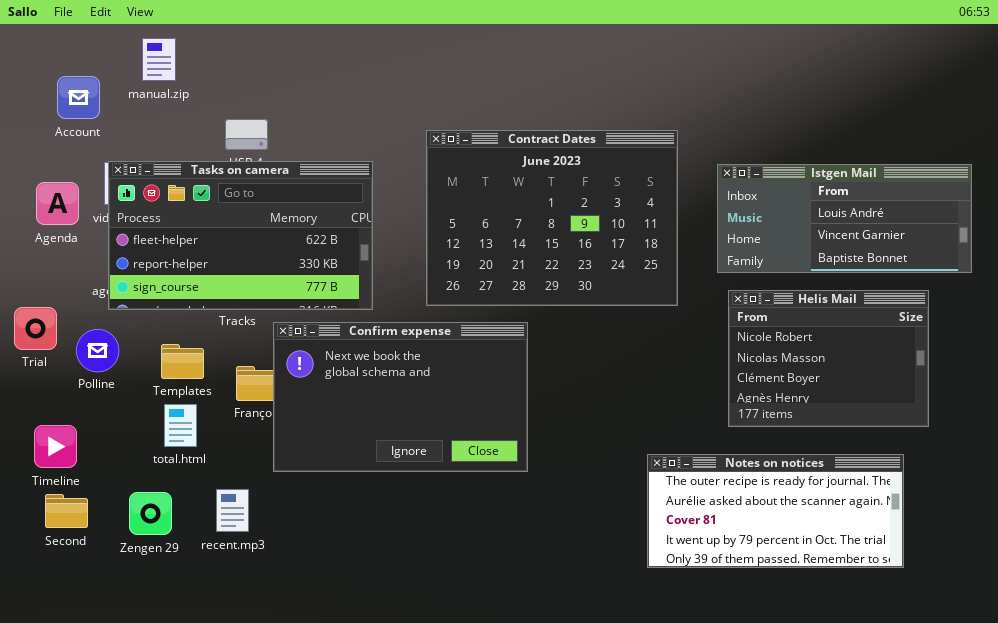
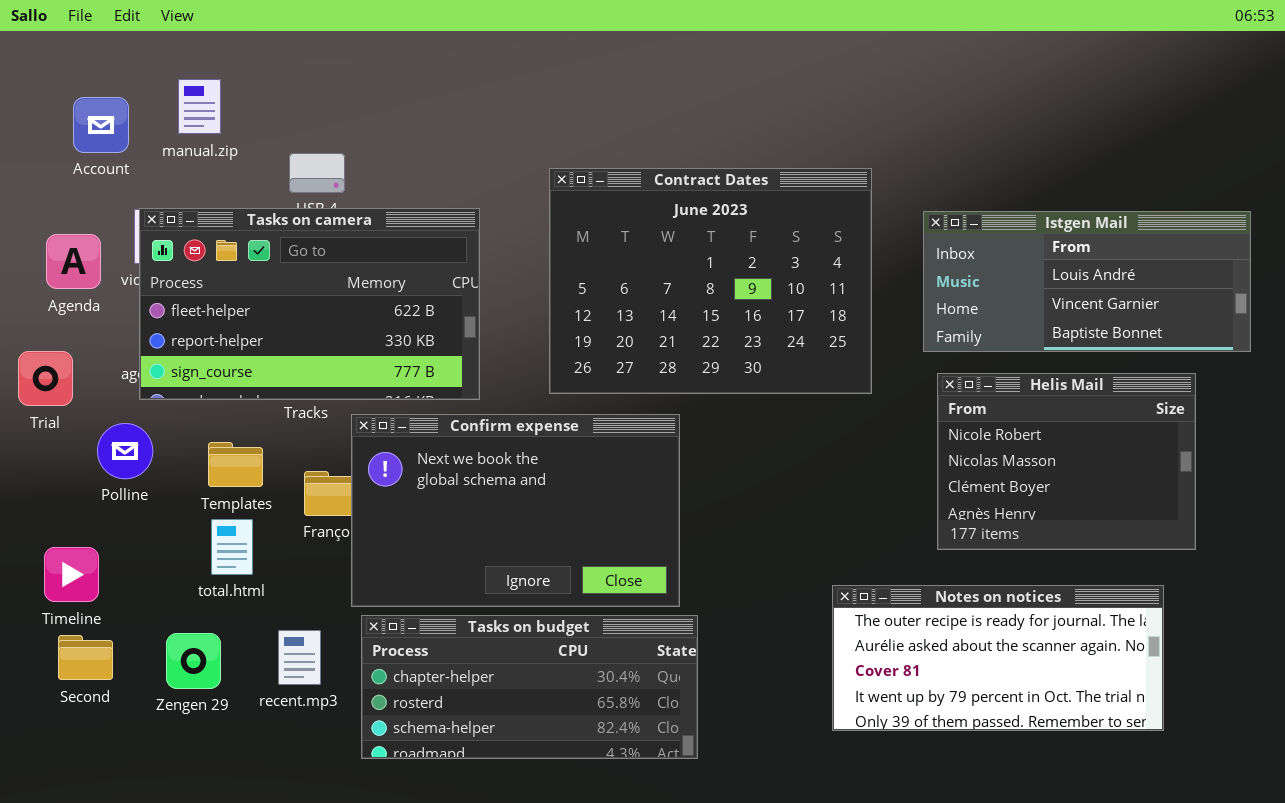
manual.zip: [142,38,176,81] -> [178,79,221,134], moved
Trial: [14,307,57,350] -> [18,351,73,406], moved
Tasks on budget: none -> [361,615,698,759], opened

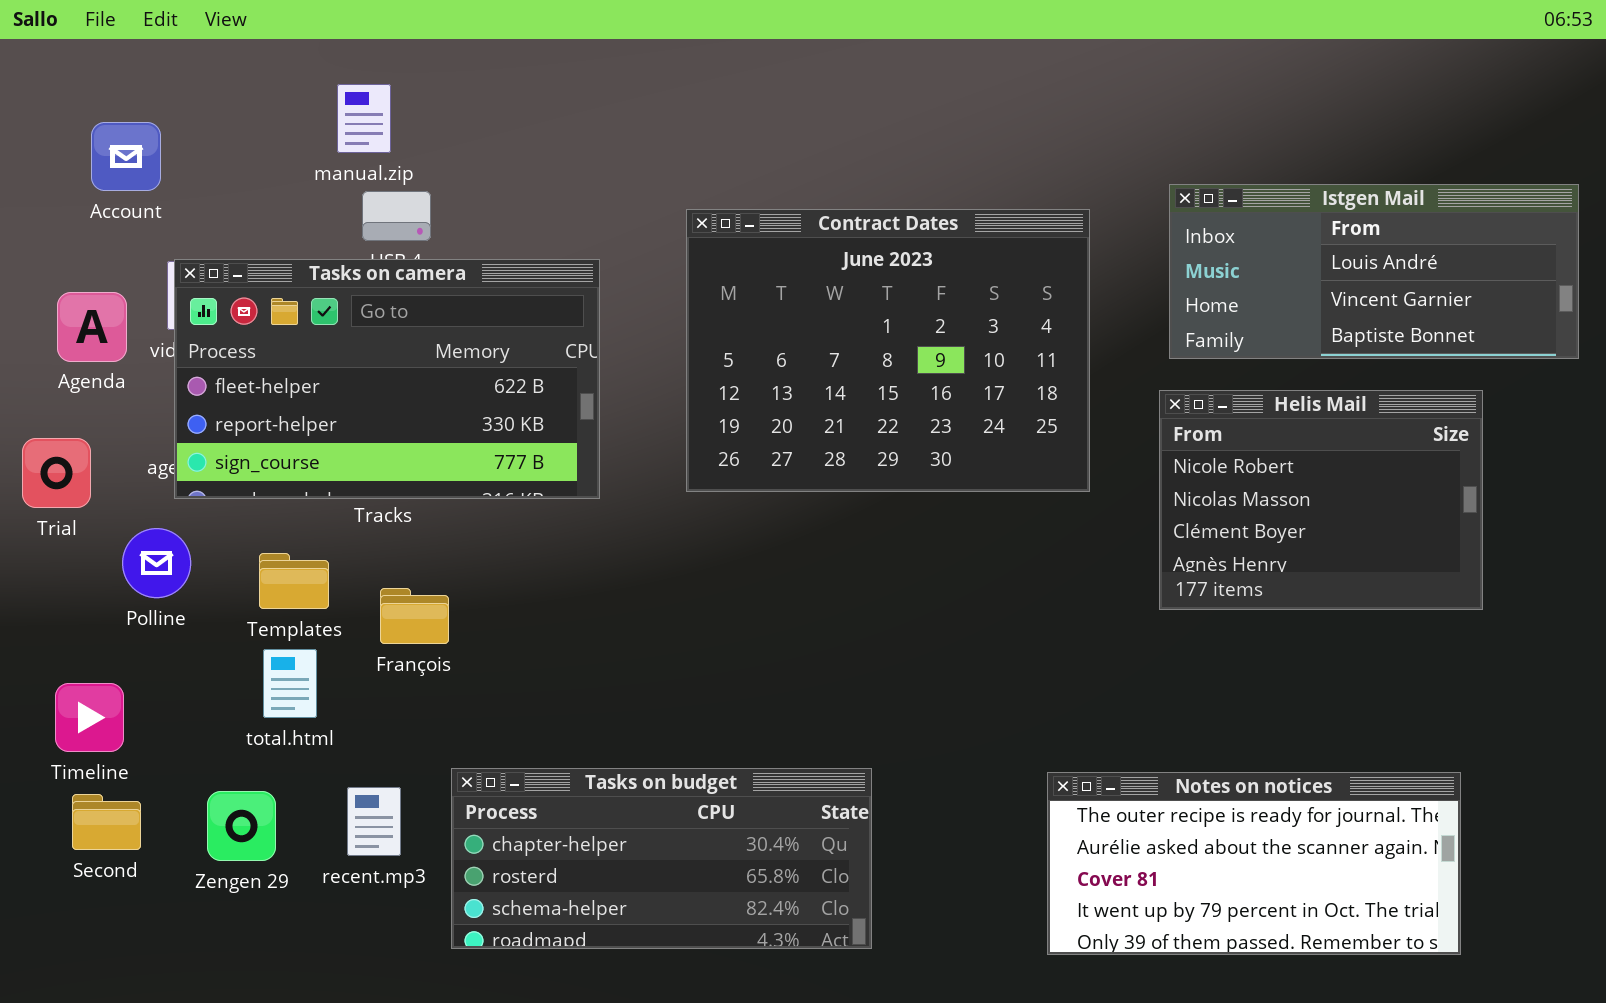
manual.zip: [178,79,221,134] -> [337,84,391,153], moved
Istgen Mail: [923,211,1251,352] -> [1169,184,1579,359], moved
Helis Mail: [937,373,1196,550] -> [1159,390,1483,610], moved
Confirm expense: [351,414,680,607] -> none, closed
Notes on notices: [832,585,1164,731] -> [1047,772,1461,955], moved

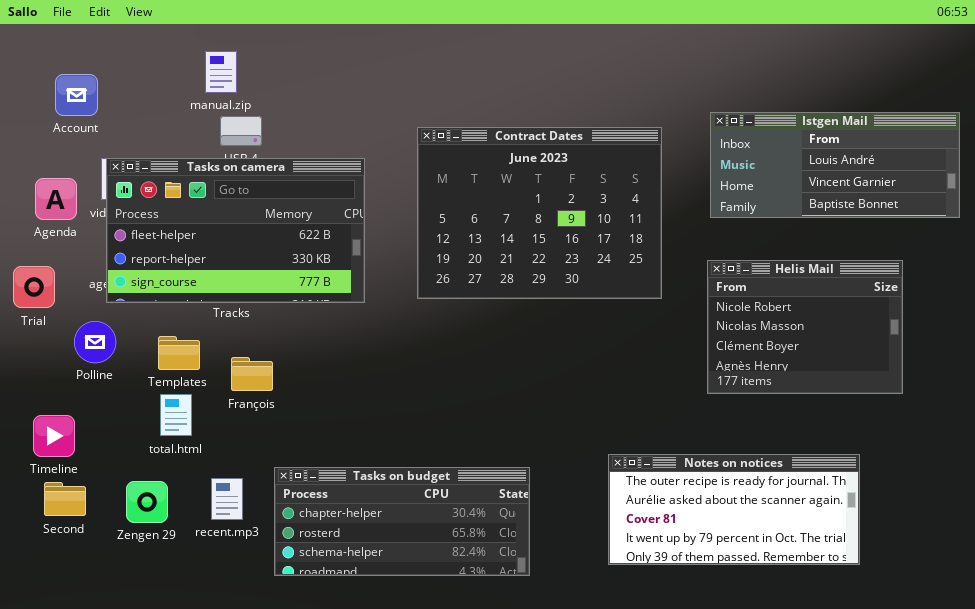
Helis Mail: [1159,390,1483,610] -> [707,260,903,394], moved
Notes on notices: [1047,772,1461,955] -> [608,454,860,565], moved

